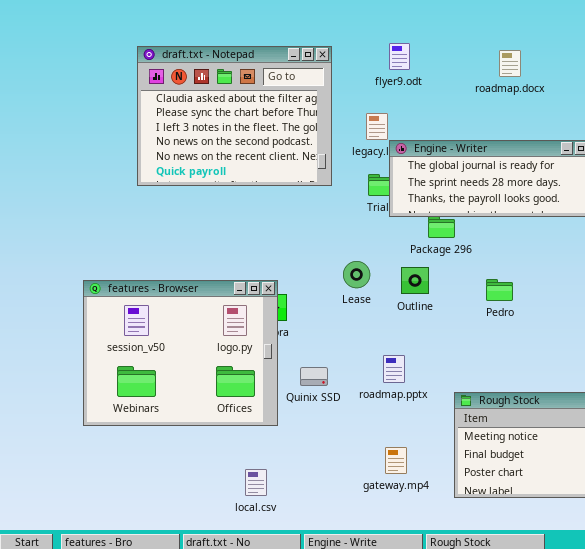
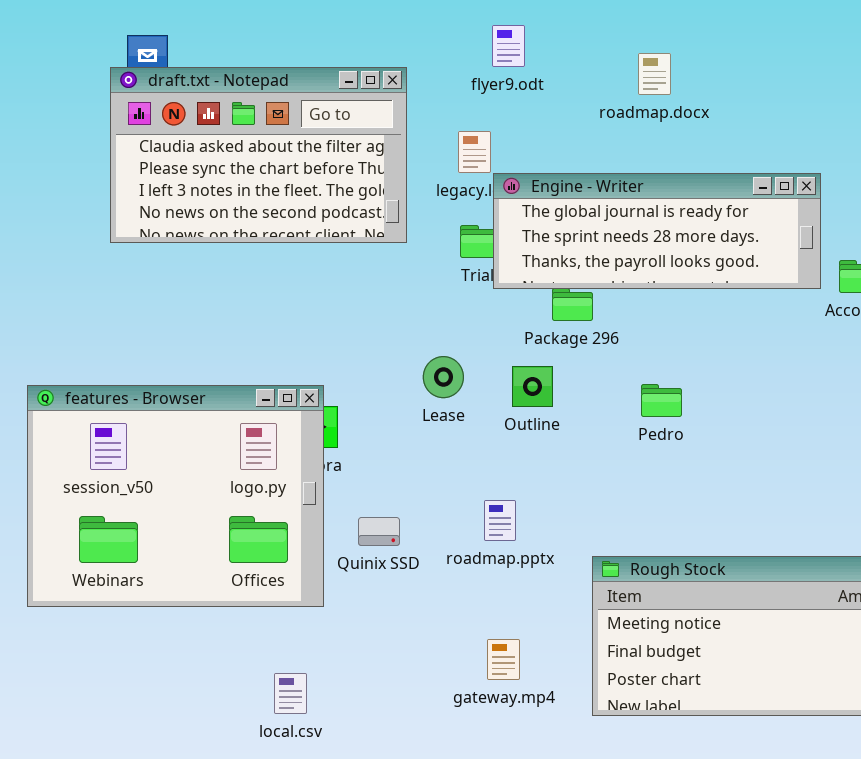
draft.txt - Notepad: [137,46,332,186] -> [110,67,407,243], resized
roadmap.docx: [499,50,521,77] -> [638,53,671,95], moved

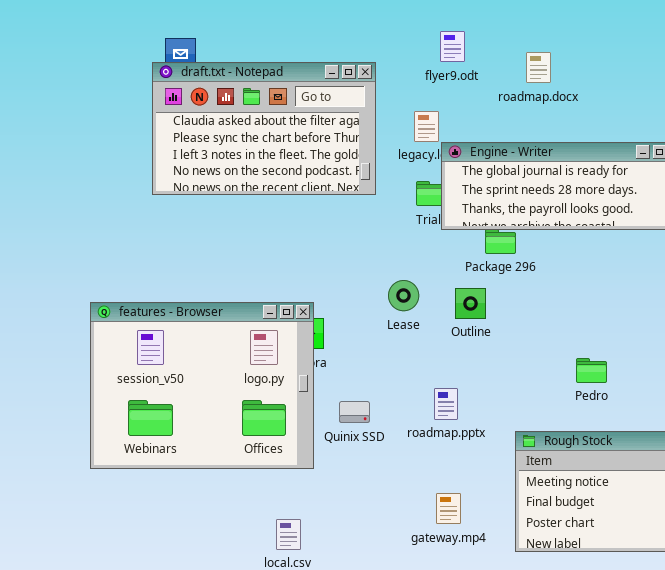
roadmap.docx: [638,53,671,95] -> [526,52,551,83], moved
Pedro: [641,384,682,417] -> [576,358,607,383], moved

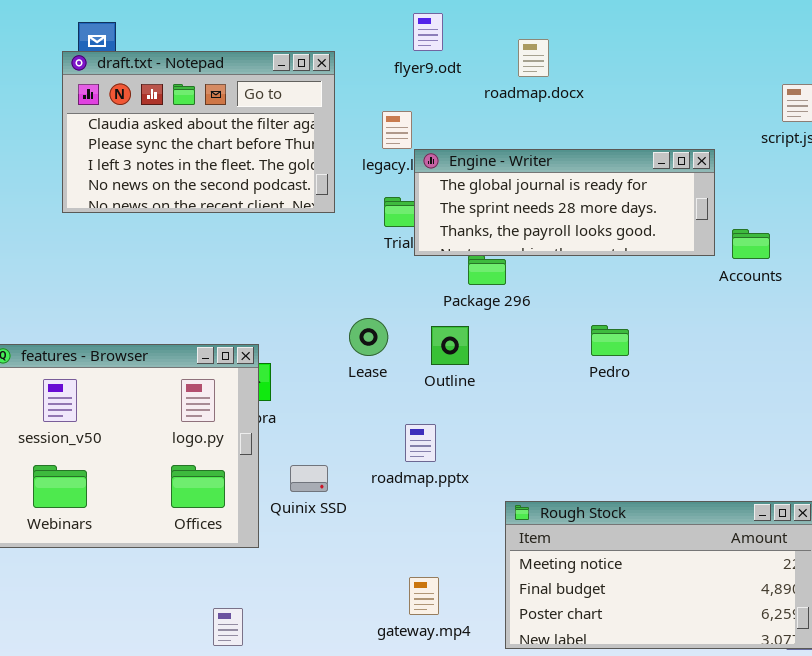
Pedro: [576,358,607,383] -> [591,325,629,356], moved
roadmap.pptx: [434,388,458,420] -> [405,424,436,462], moved

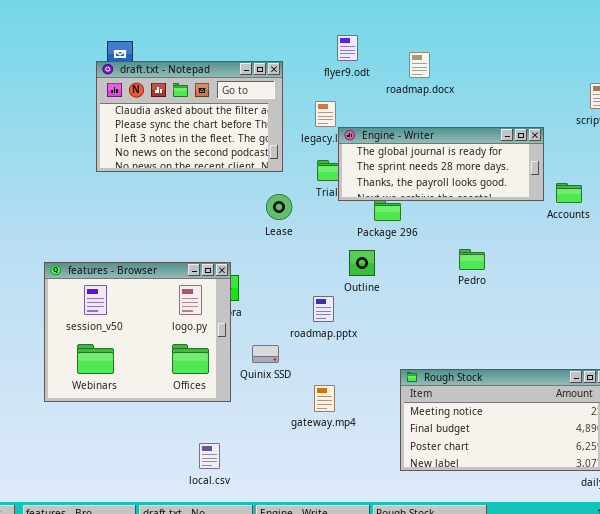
Lease: [349,318,388,356] -> [266,194,292,220], moved
roadmap.pptx: [405,424,436,462] -> [313,296,334,322], moved
gateway.mp4: [409,577,439,615] -> [314,385,335,412], moved

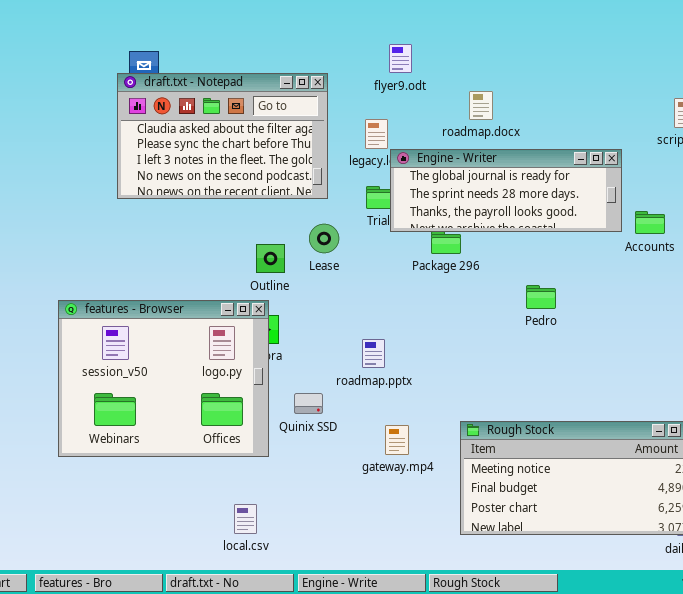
roadmap.docx: [409,52,430,78] -> [469,91,493,120], moved
Outline: [349,250,375,276] -> [256,244,285,273], moved
gateway.mp4: [314,385,335,412] -> [385,425,409,455], moved

